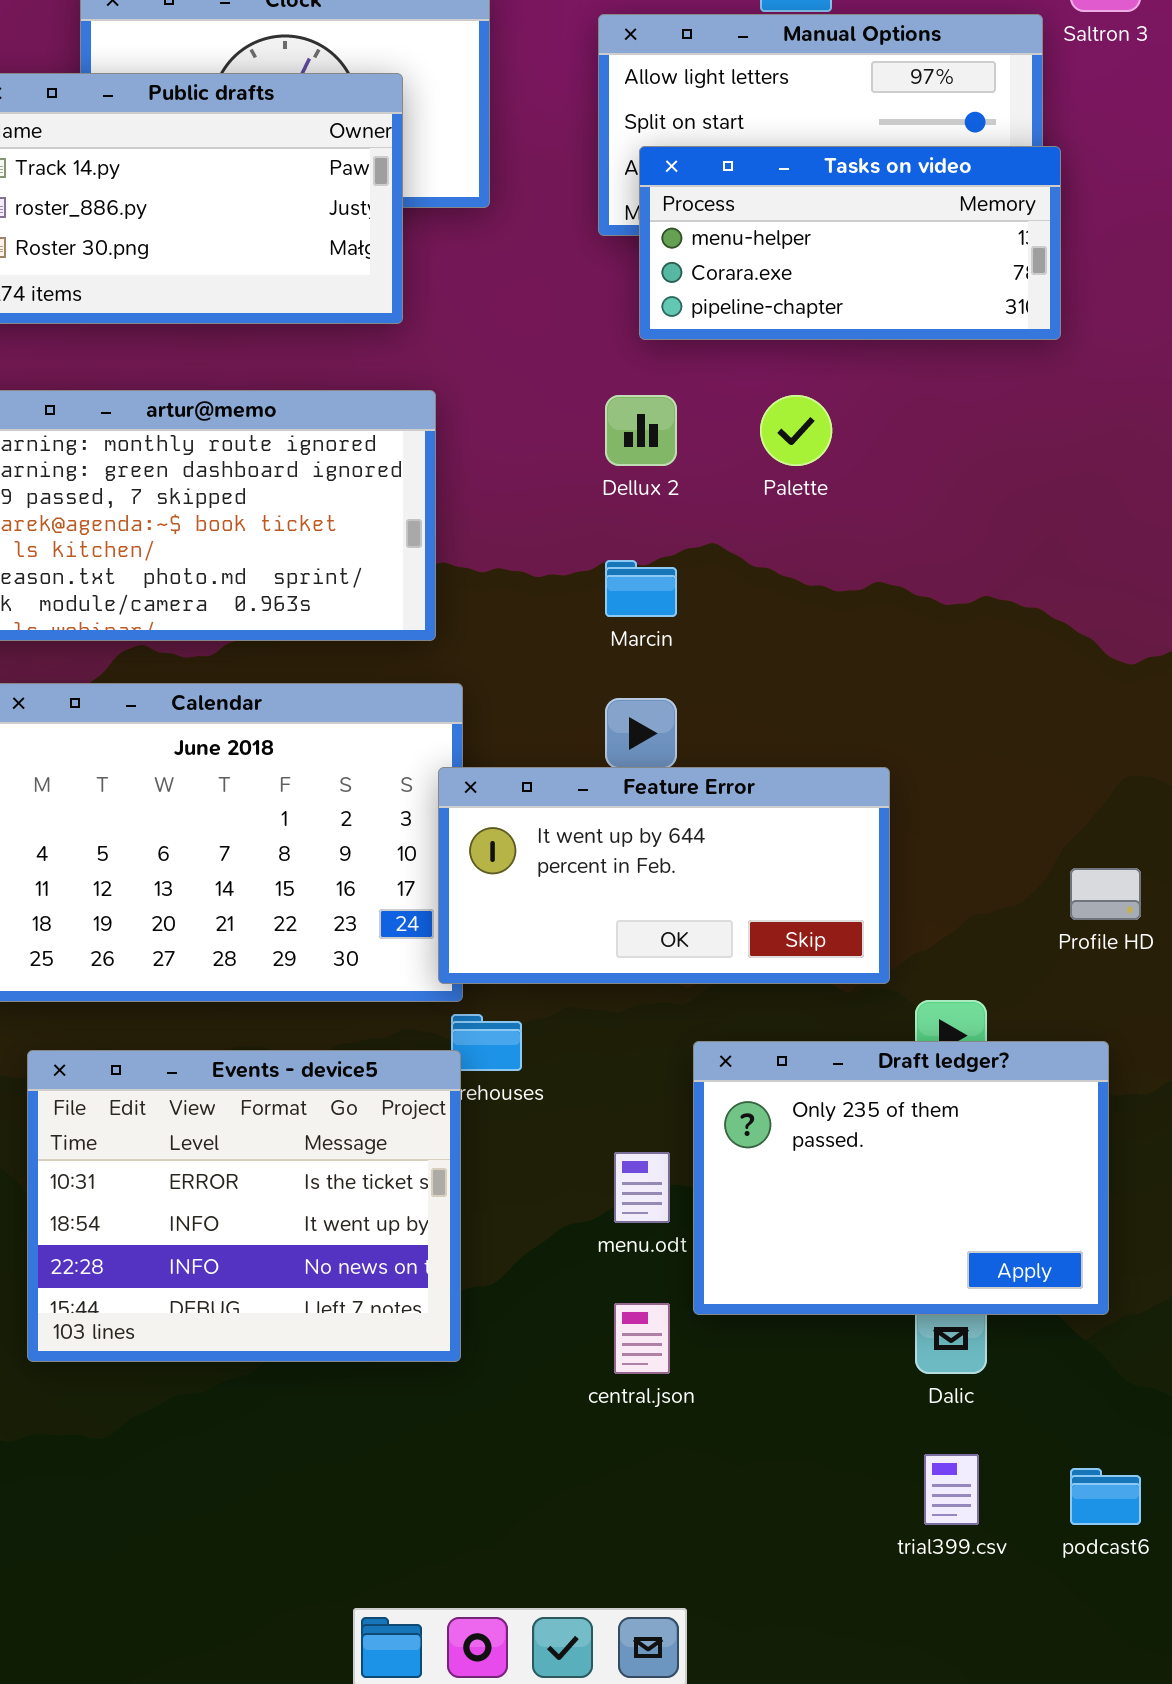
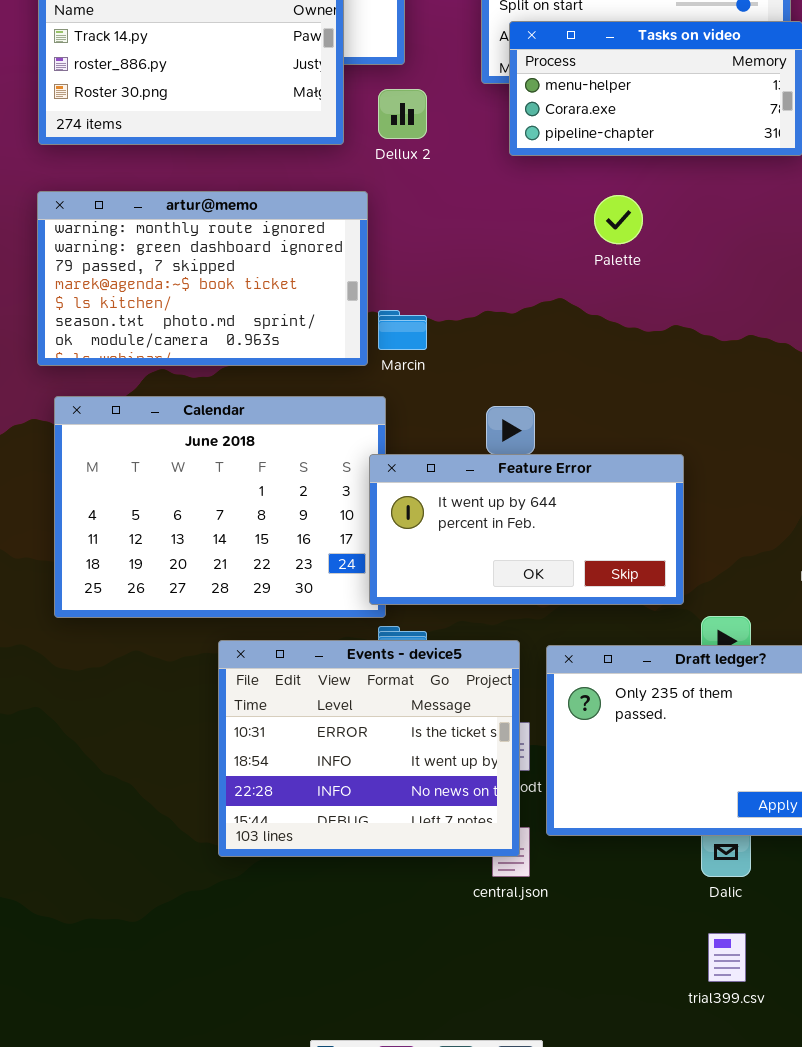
Dellux 2: [605,395,677,466] -> [378,89,427,139], moved
Marcin: [605,560,677,617] -> [378,310,427,350], moved
Events - device5: [27,1050,461,1362] -> [218,640,520,857], moved

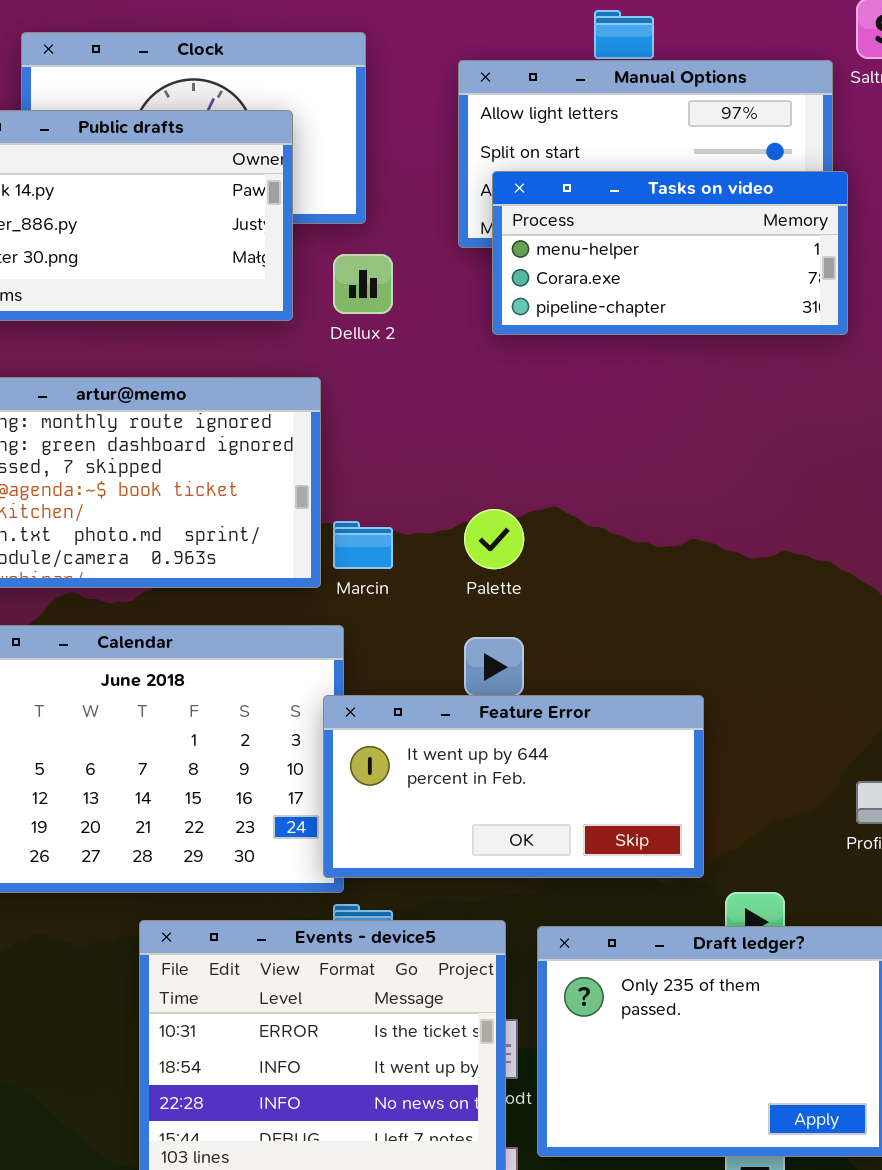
Palette: [594,195,643,244] -> [464,509,524,569], moved

